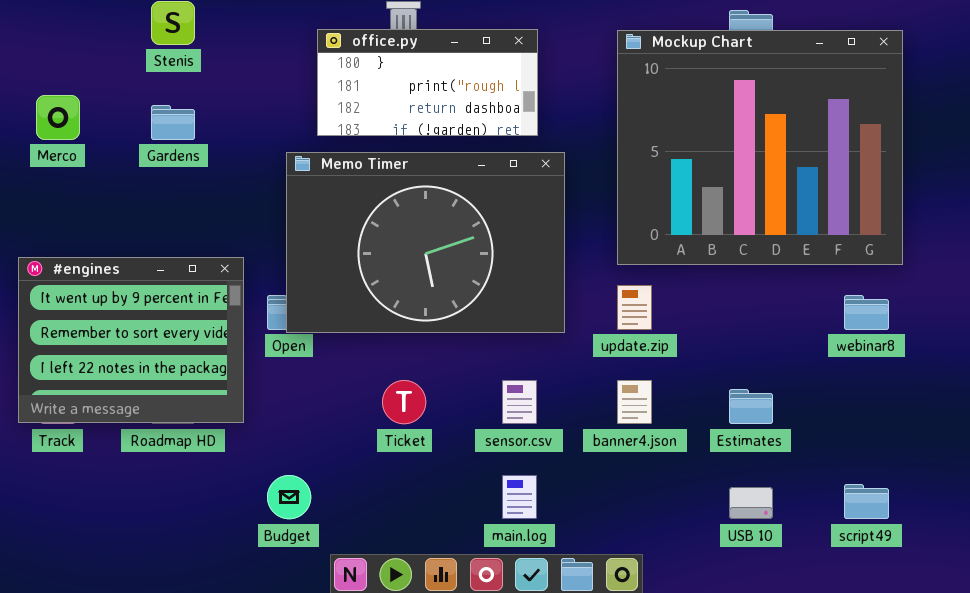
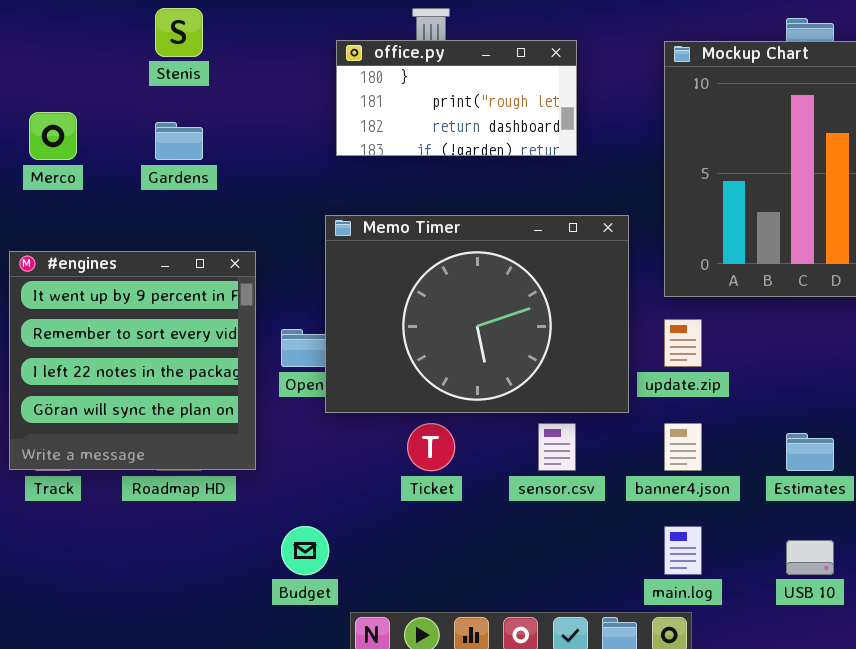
Memo Timer: [286,152,565,333] -> [325,215,629,413], moved
#engines: [18,257,244,423] -> [9,251,256,470], resized
main.log: [502,475,537,519] -> [664,526,702,575], moved

